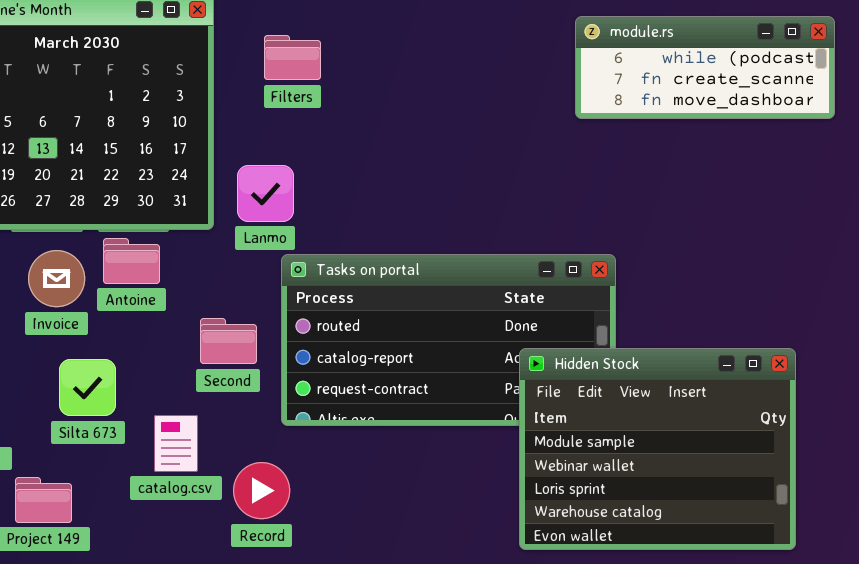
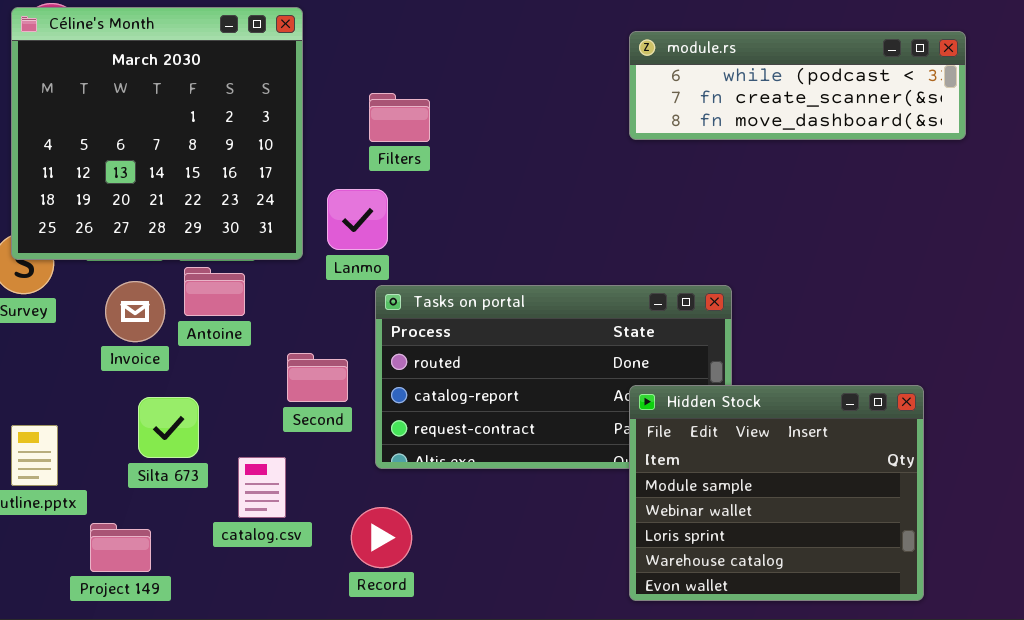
module.rs: [575,16,835,119] -> [629,31,966,140], resized
Filters: [264,35,321,80] -> [369,93,430,142], moved
Record: [233,462,290,519] -> [351,507,412,568], moved

